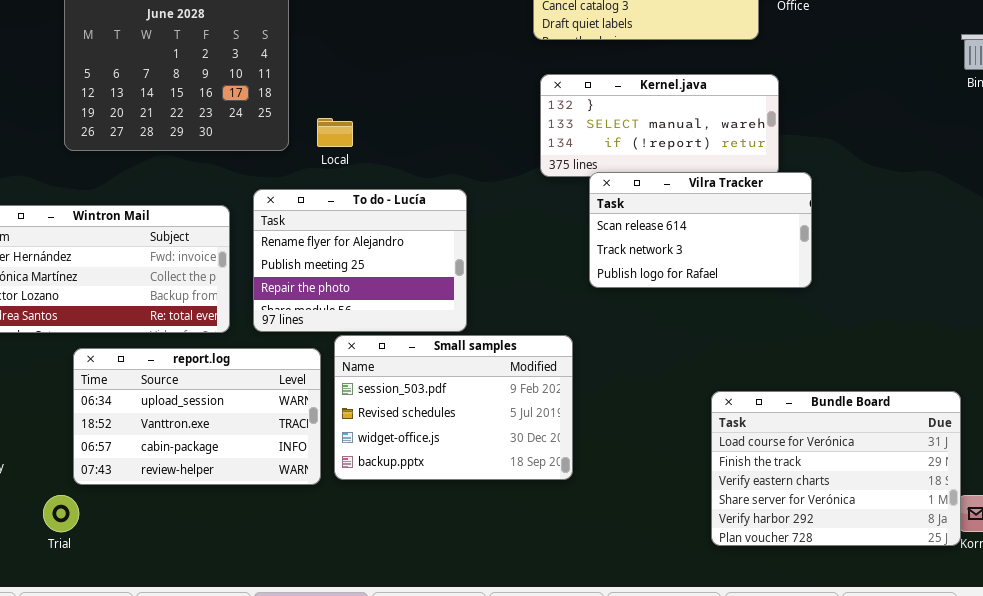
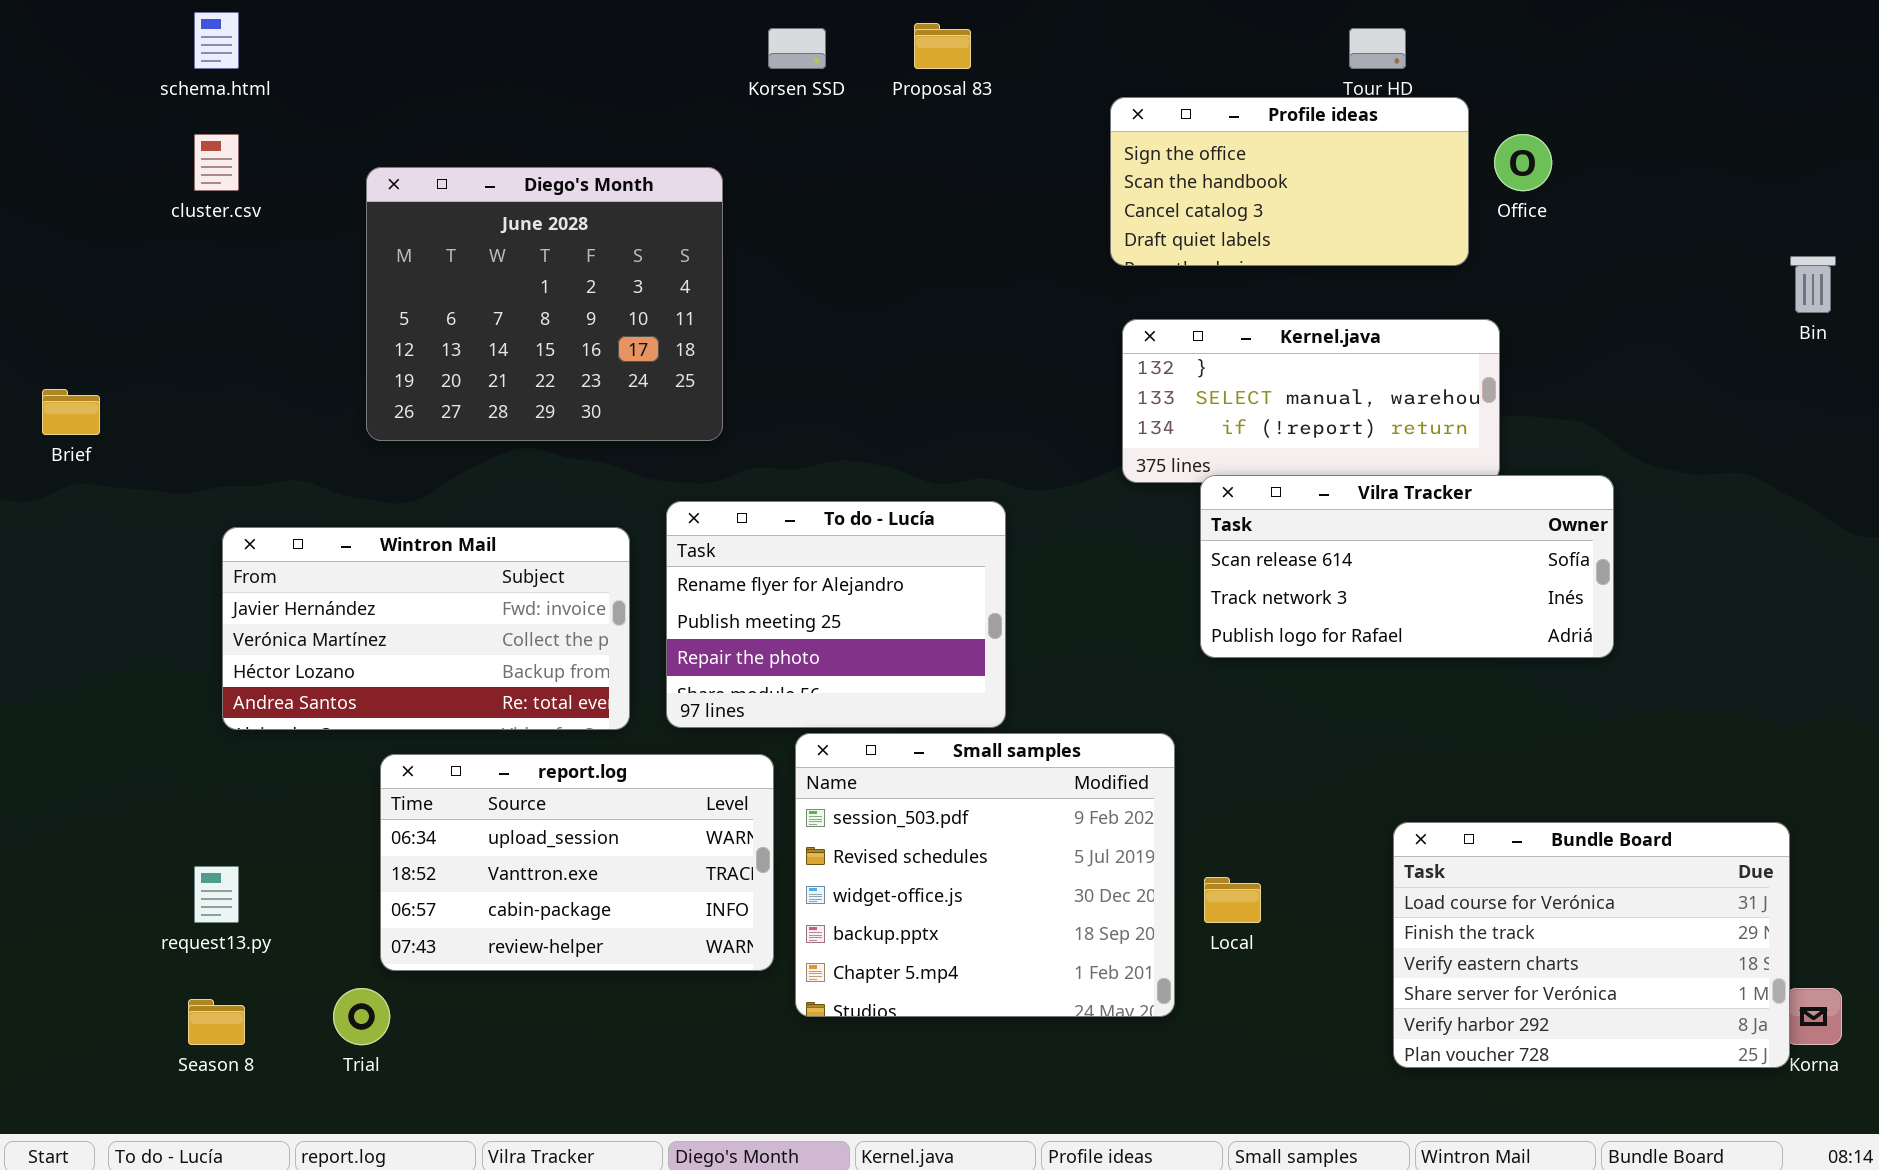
Local: [317,118,353,147] -> [1204,877,1261,923], moved
Vilra Tracker: [589,172,812,288] -> [1200,475,1614,658], resized
Small samples: [334,335,573,480] -> [795,733,1175,1017], resized

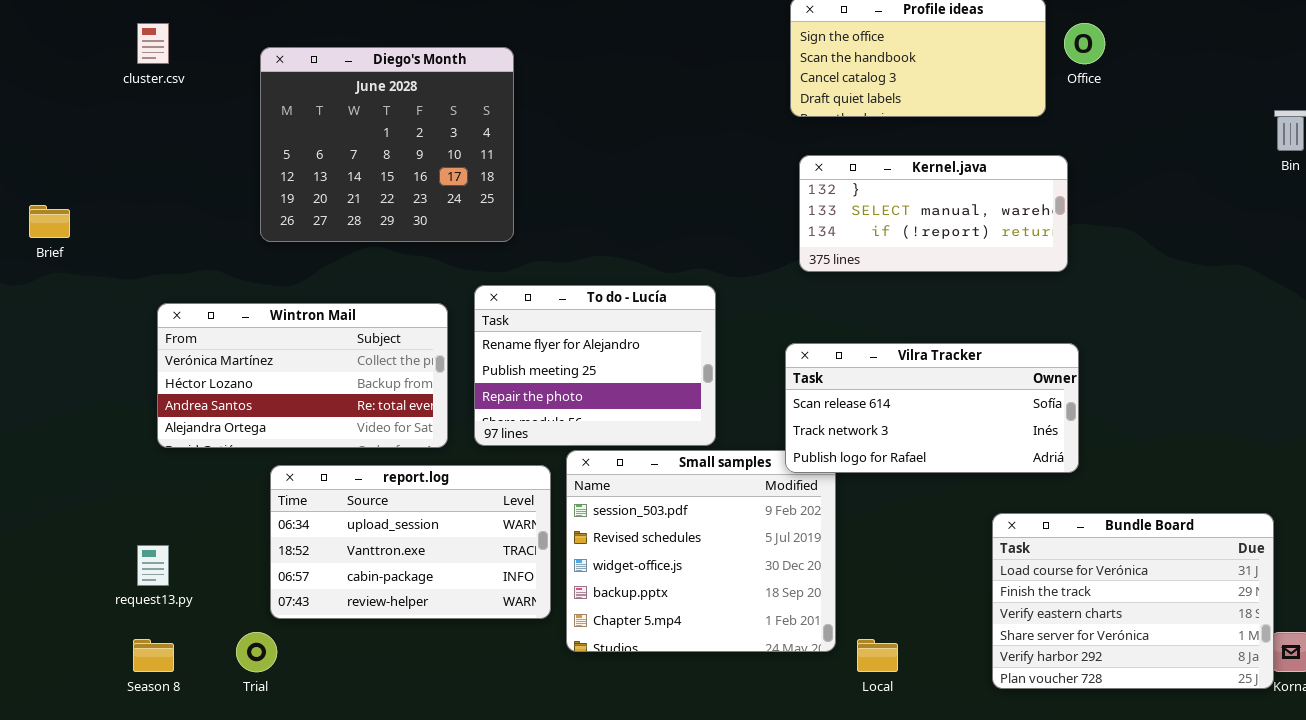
Vilra Tracker: [1200,475,1614,658] -> [785,343,1079,473], moved
Wintron Mail: [222,527,630,730] -> [157,303,448,448], scrolled down 1 row
Local: [1204,877,1261,923] -> [857,639,898,672], moved

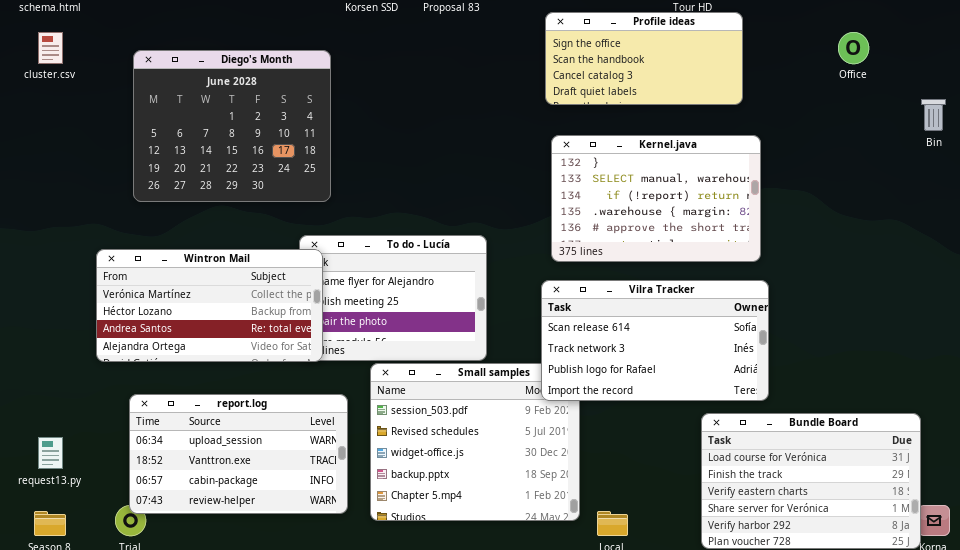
Office: [1064,23,1105,64] -> [838,32,869,64], moved
Kernel.java: [799,155,1068,272] -> [551,135,761,262], resized
Wintron Mail: [157,303,448,448] -> [96,249,323,362], moved
Vilra Tracker: [785,343,1079,473] -> [541,280,769,401], resized
report.log: [270,465,551,619] -> [129,394,348,514], moved

